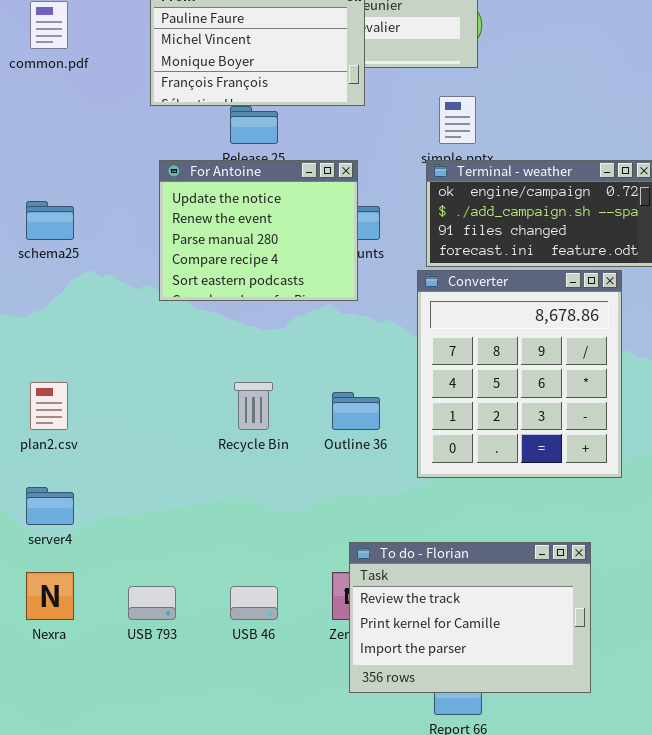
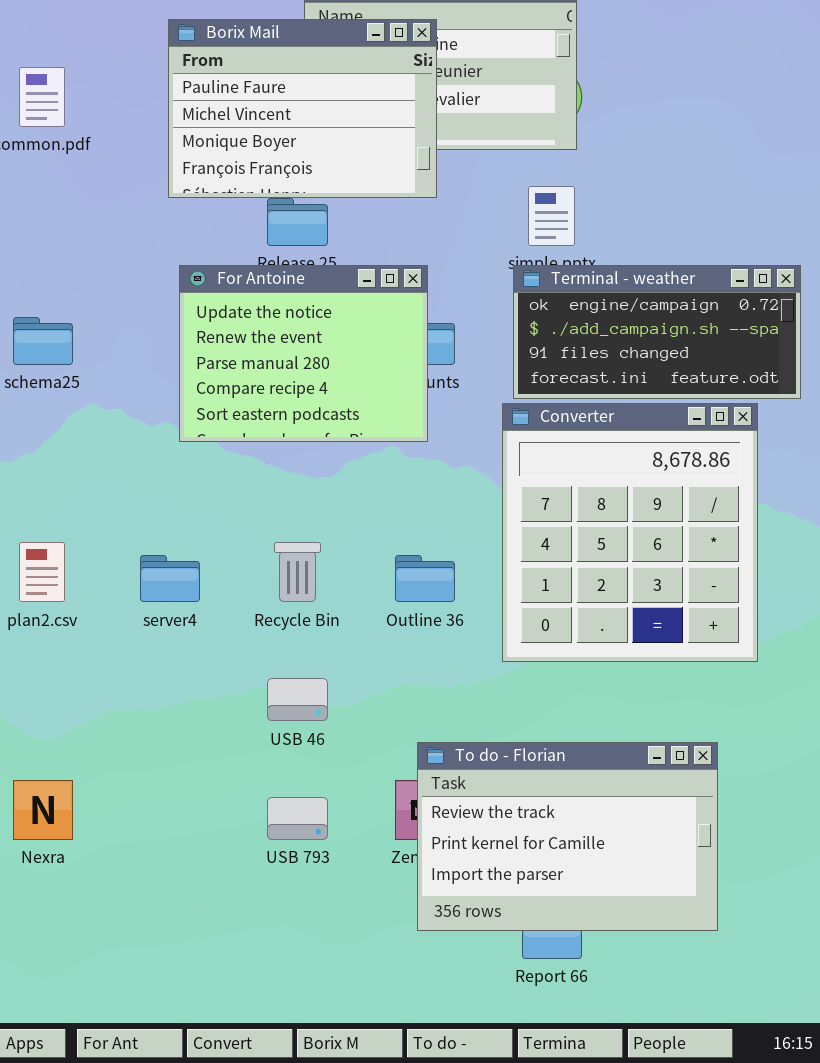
server4: [26,487,74,525] -> [140,555,200,602], moved
USB 793: [128,586,176,620] -> [267,797,328,840], moved
USB 46: [230,586,278,620] -> [267,678,328,721], moved

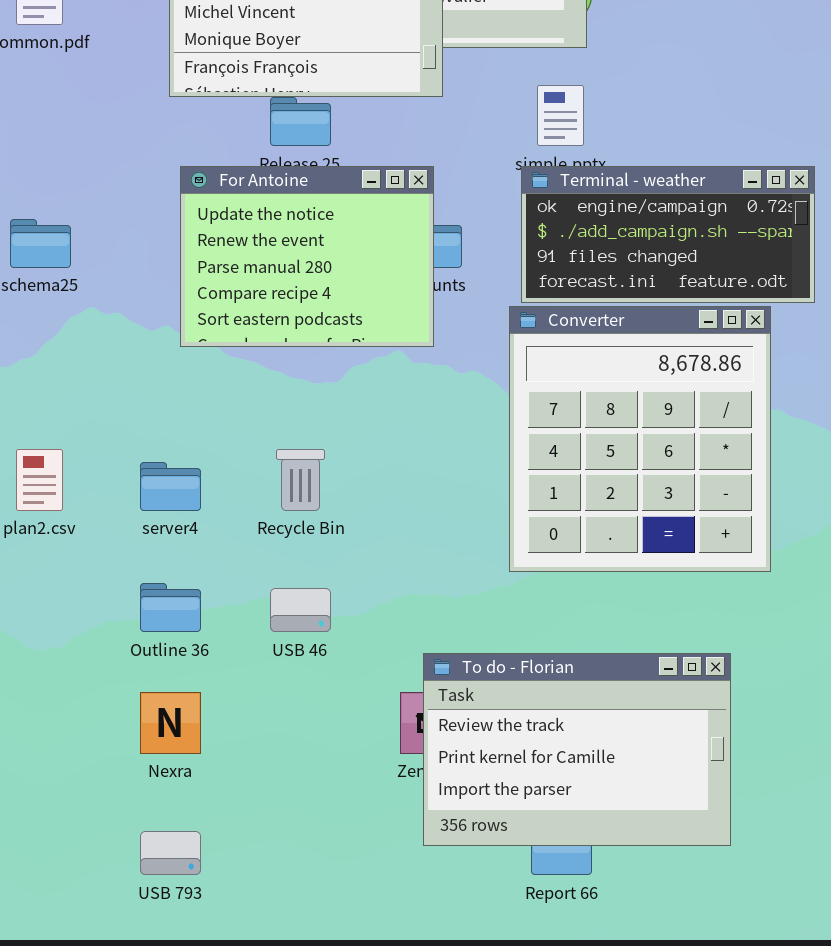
Outline 36: [395,555,455,602] -> [140,583,201,632], moved
Nexra: [13,780,73,840] -> [140,692,201,754], moved
USB 793: [267,797,328,840] -> [140,831,201,875], moved

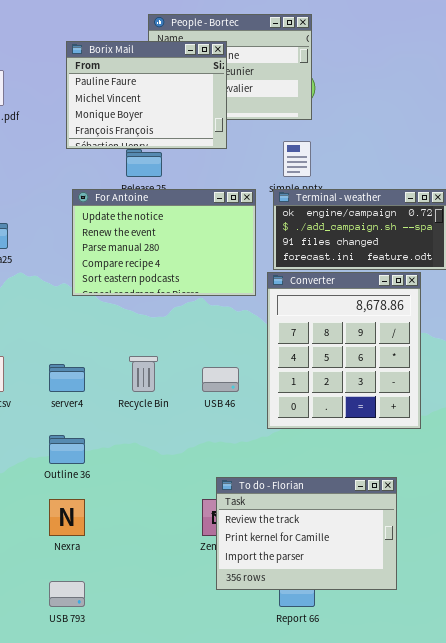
For Antoine: [180,166,434,347] -> [72,189,256,296], resized
USB 46: [270,588,331,632] -> [202,367,239,392], moved

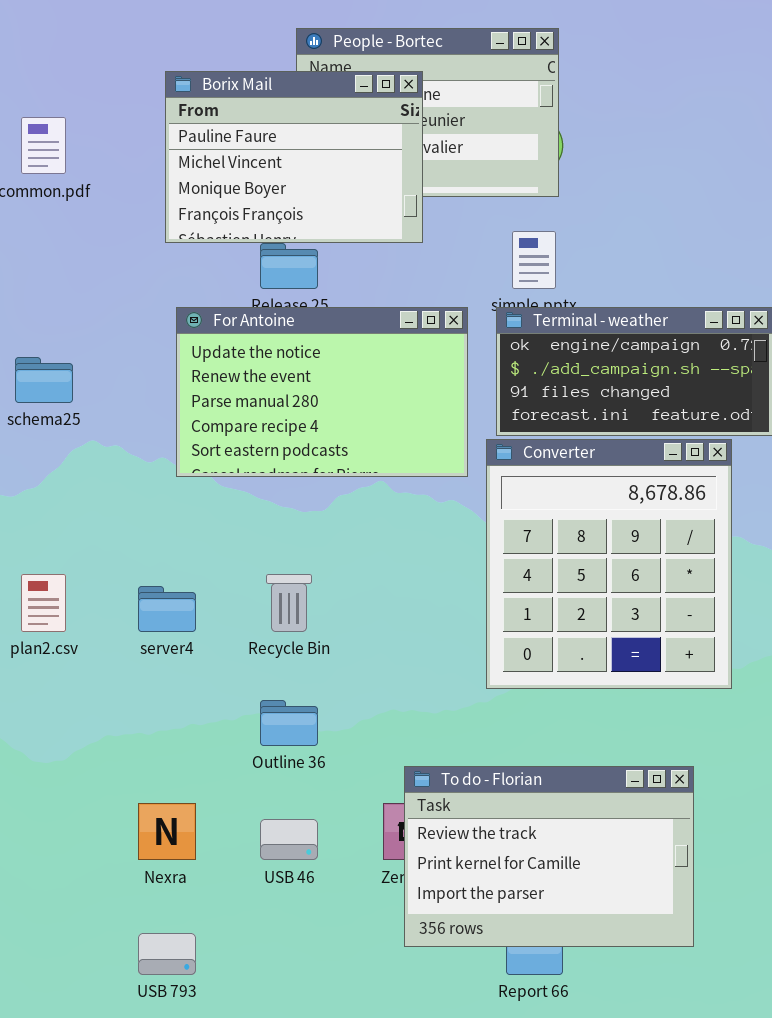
USB 46: [202,367,239,392] -> [260,819,318,860], moved
Outline 36: [49,435,85,464] -> [260,700,318,746], moved

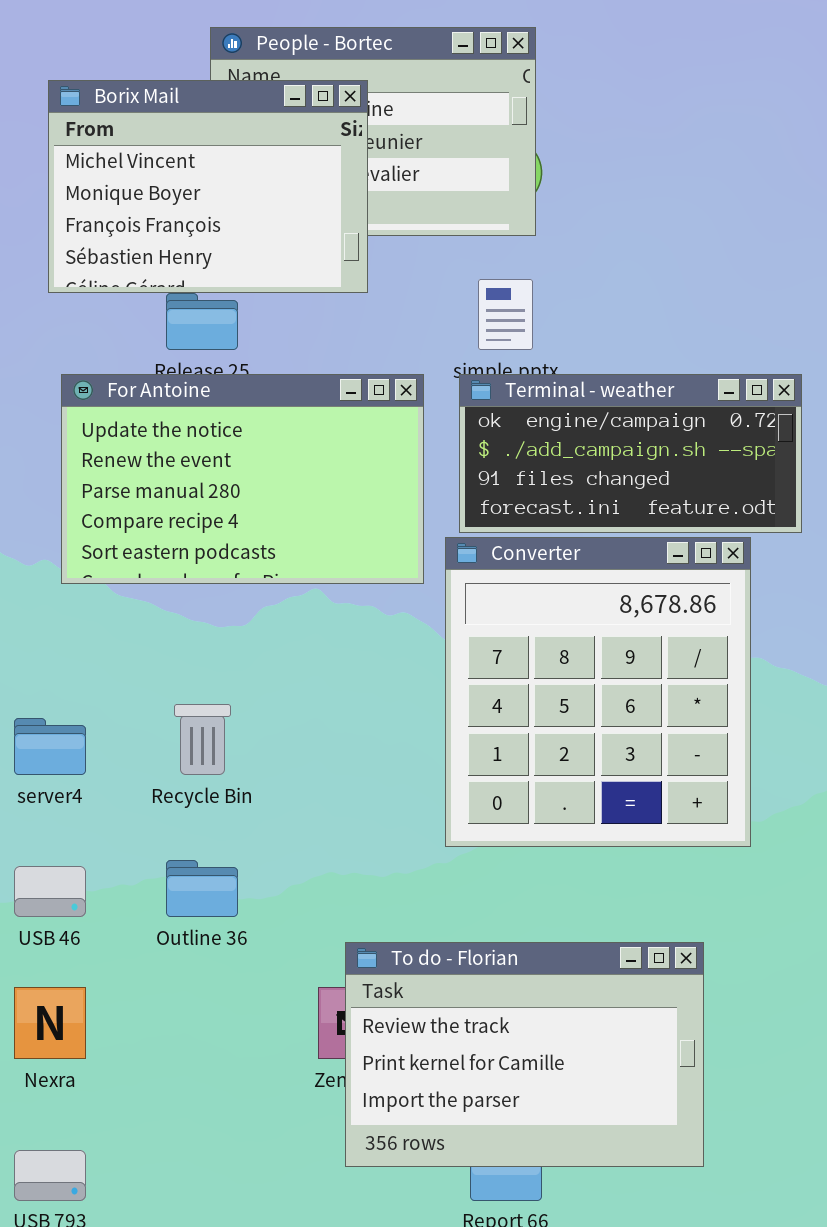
Borix Mail: [165,71,423,243] -> [48,80,368,293], scrolled down 1 row
USB 46: [260,819,318,860] -> [14,866,86,917], moved

